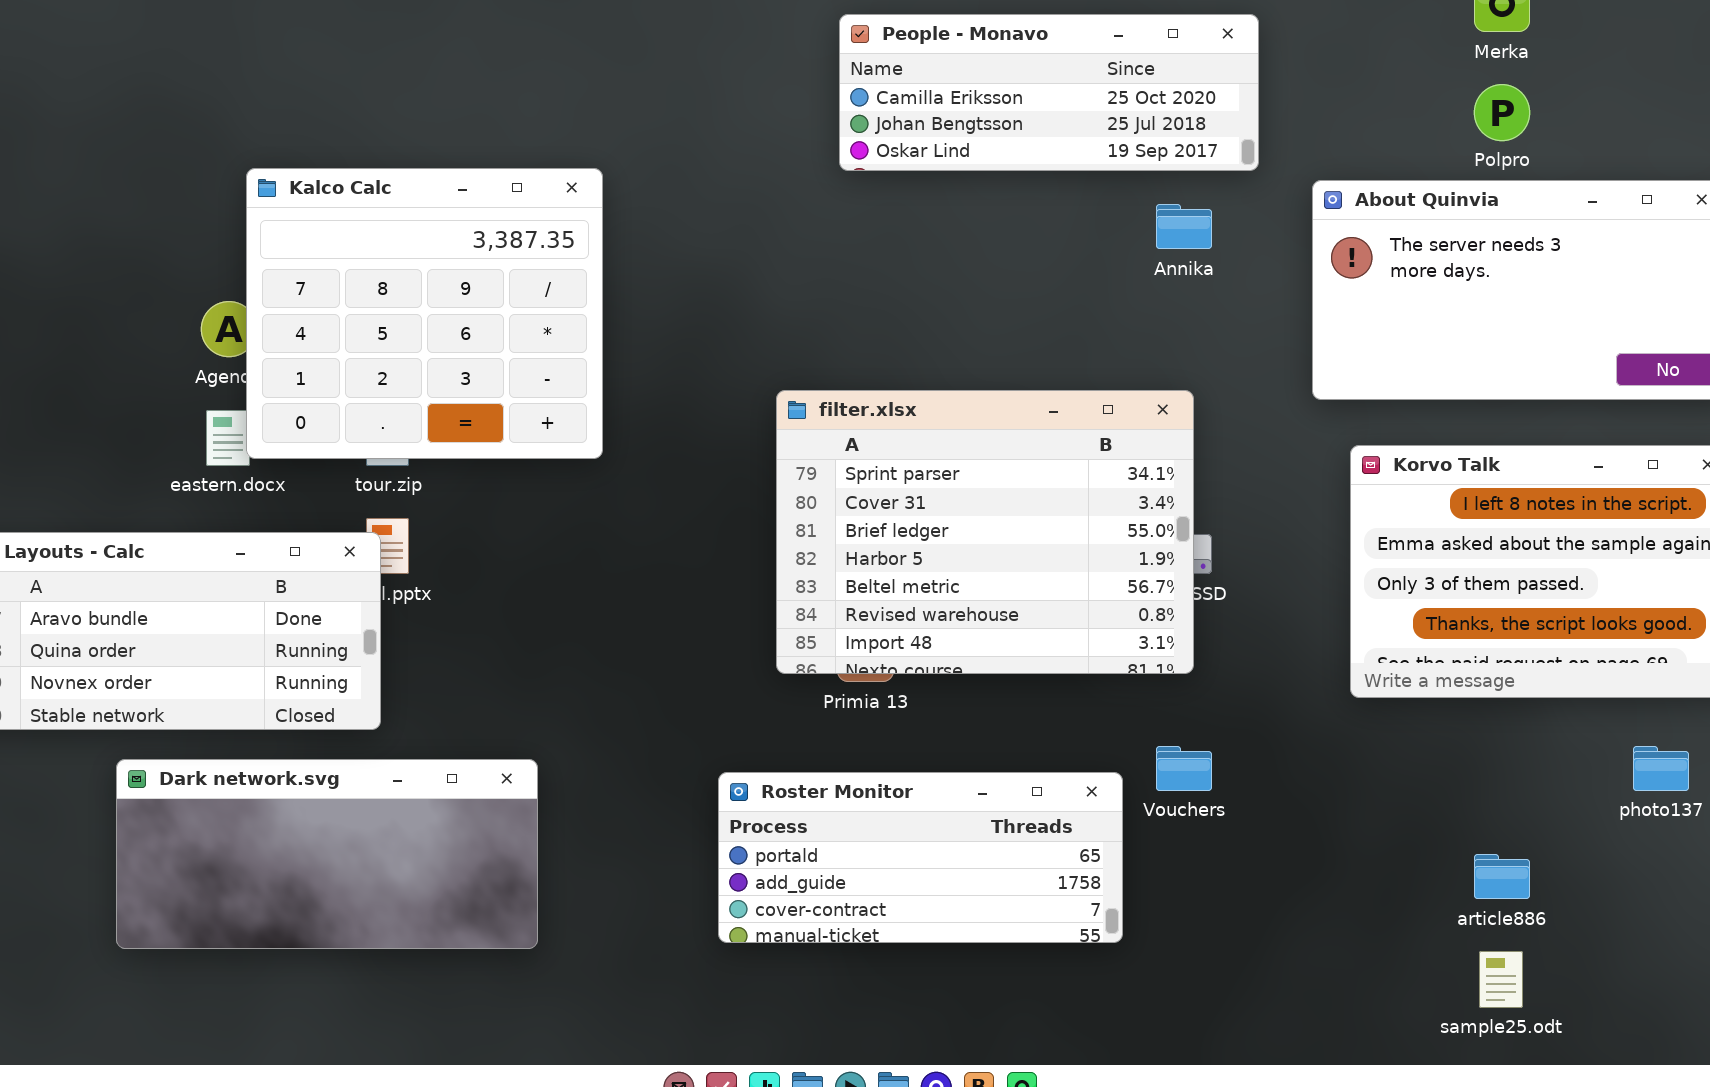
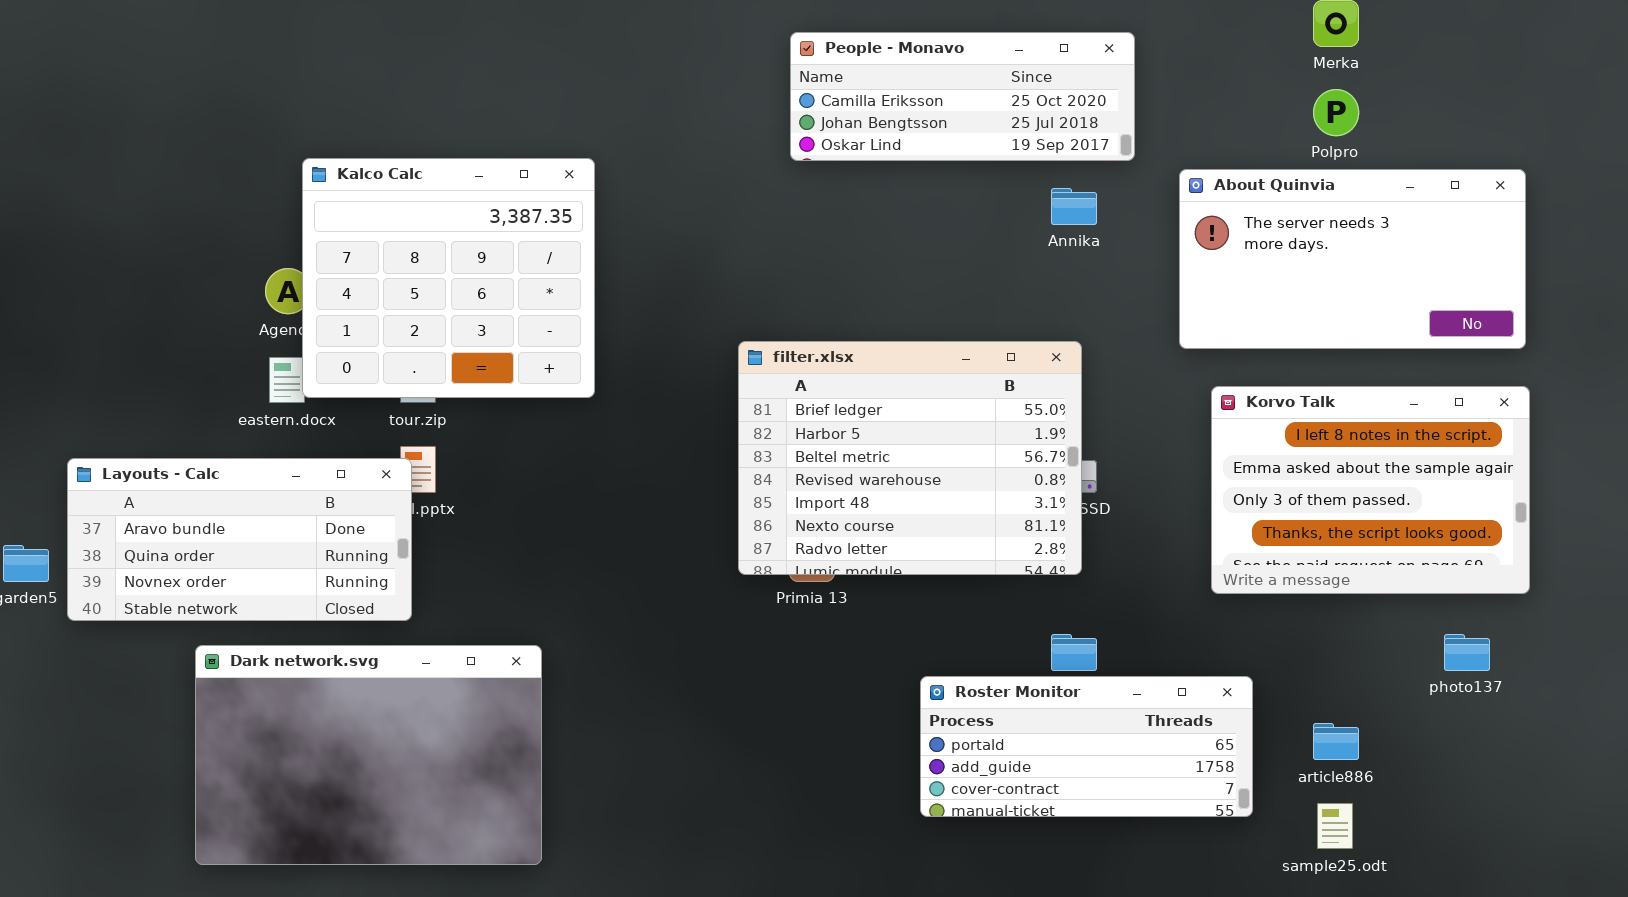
filter.xlsx: [776,390,1194,674] -> [738,341,1082,575], scrolled down 2 rows
Dark network.svg: [116,759,538,949] -> [195,645,542,865], resized
Roster Monitor: [718,772,1123,943] -> [920,676,1253,817], moved

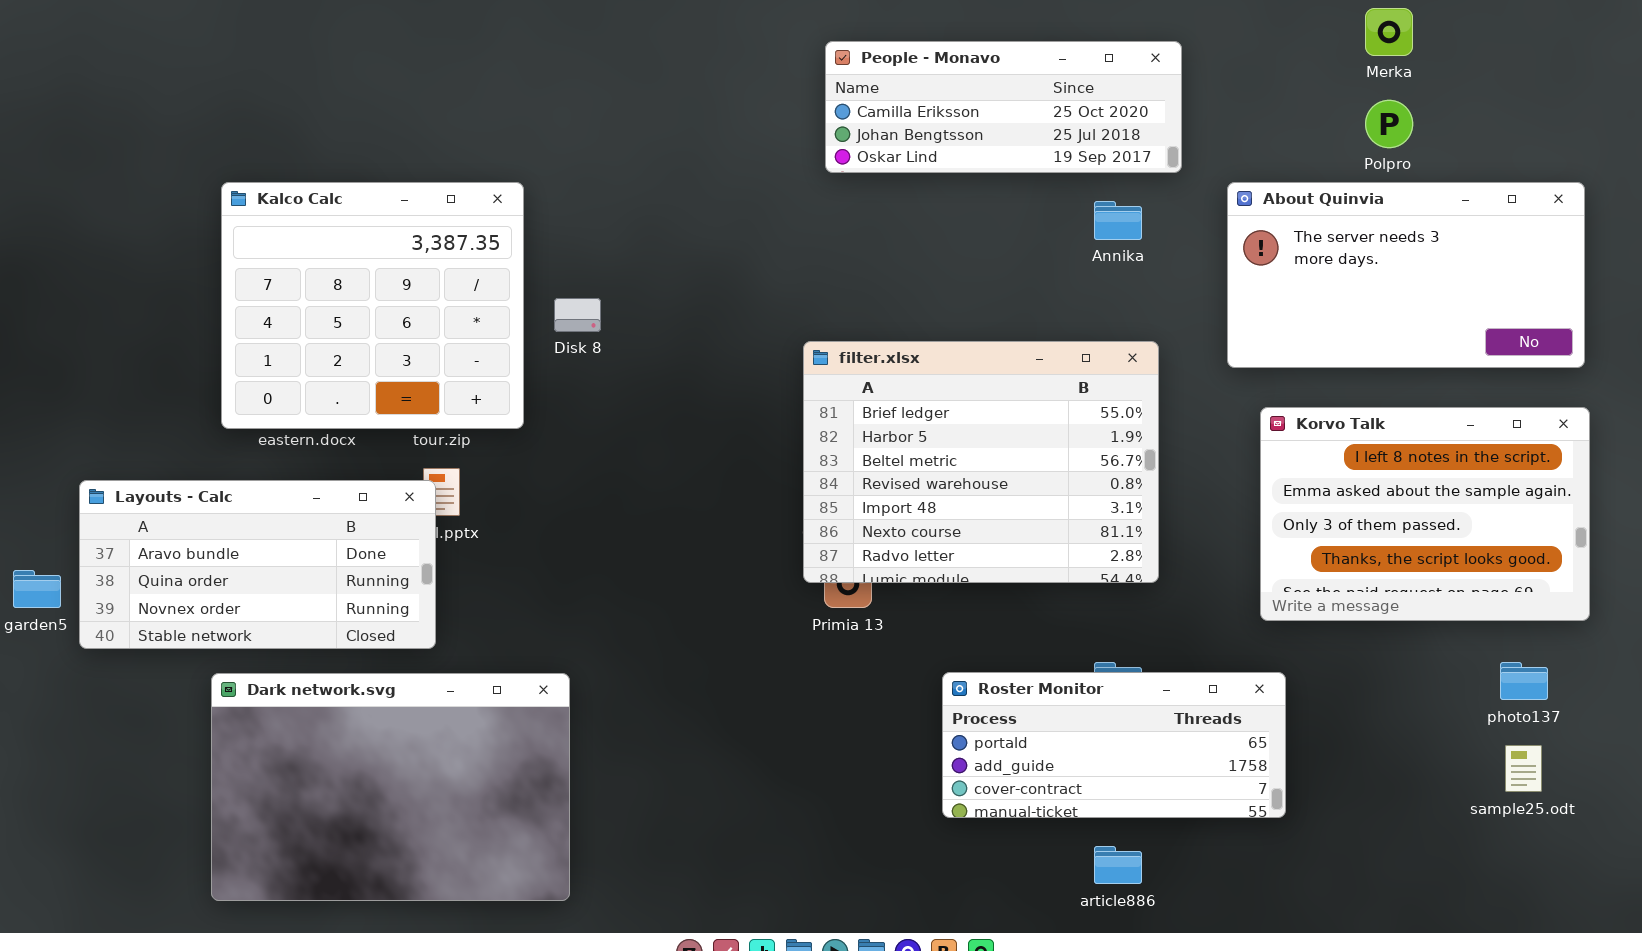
Kalco Calc: [302,158,595,398] -> [221,182,524,429], moved
filter.xlsx: [738,341,1082,575] -> [803,341,1159,583], moved
Roster Monitor: [920,676,1253,817] -> [942,672,1286,818], moved
article886: [1313,723,1359,760] -> [1094,846,1142,884], moved
sample25.odt: [1317,803,1353,849] -> [1505,745,1542,792], moved

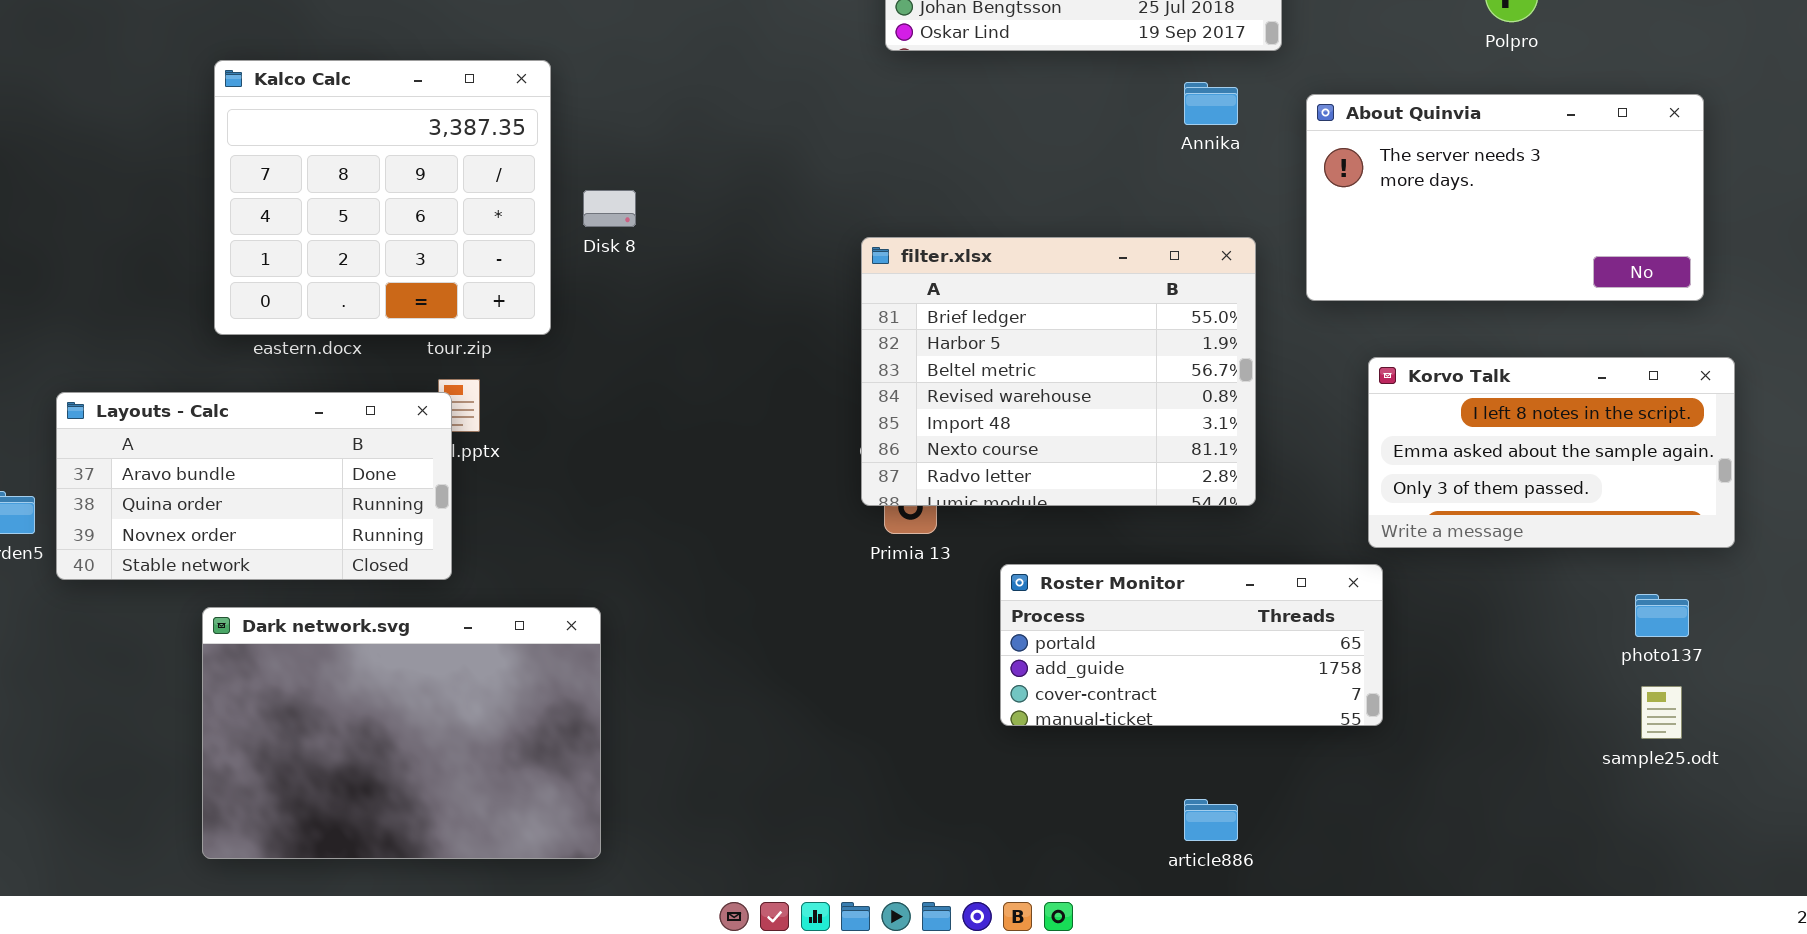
About Quinvia: [1227,182,1585,368] -> [1306,94,1704,301], moved
Korvo Talk: [1260,407,1590,621] -> [1368,357,1735,548], resized
Roster Monitor: [942,672,1286,818] -> [1000,564,1383,726], moved

